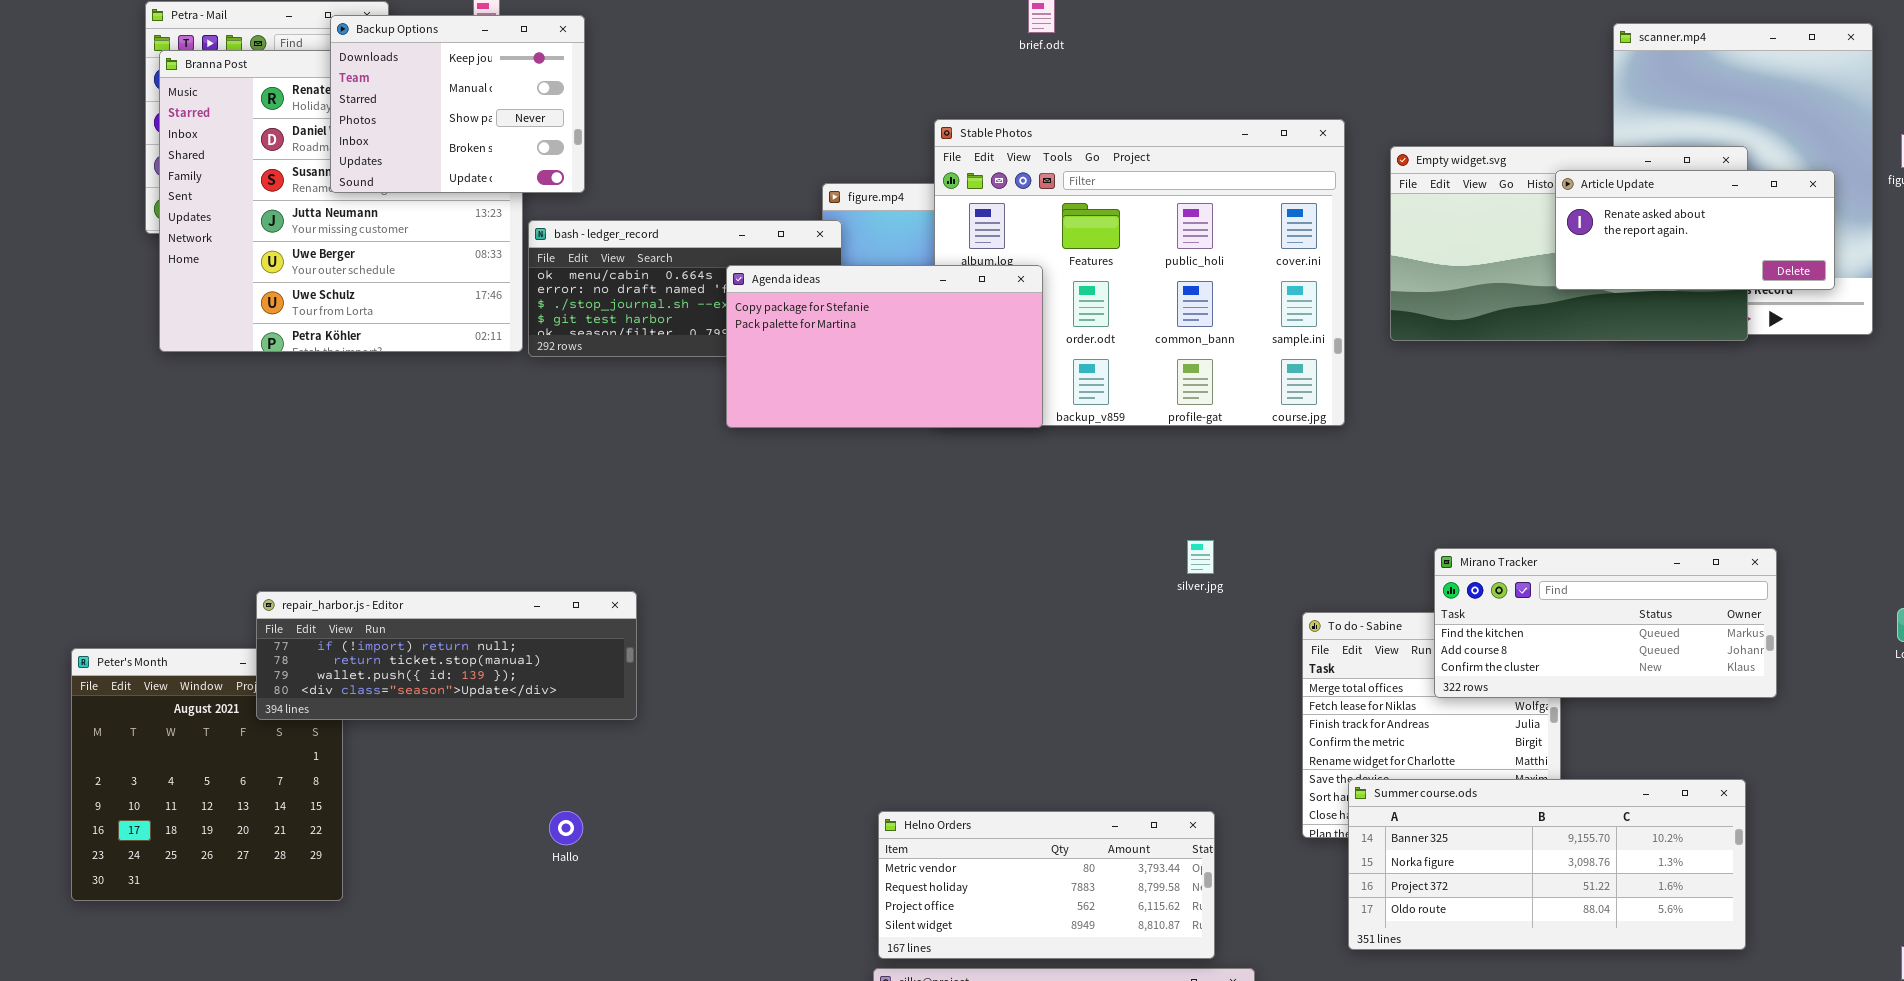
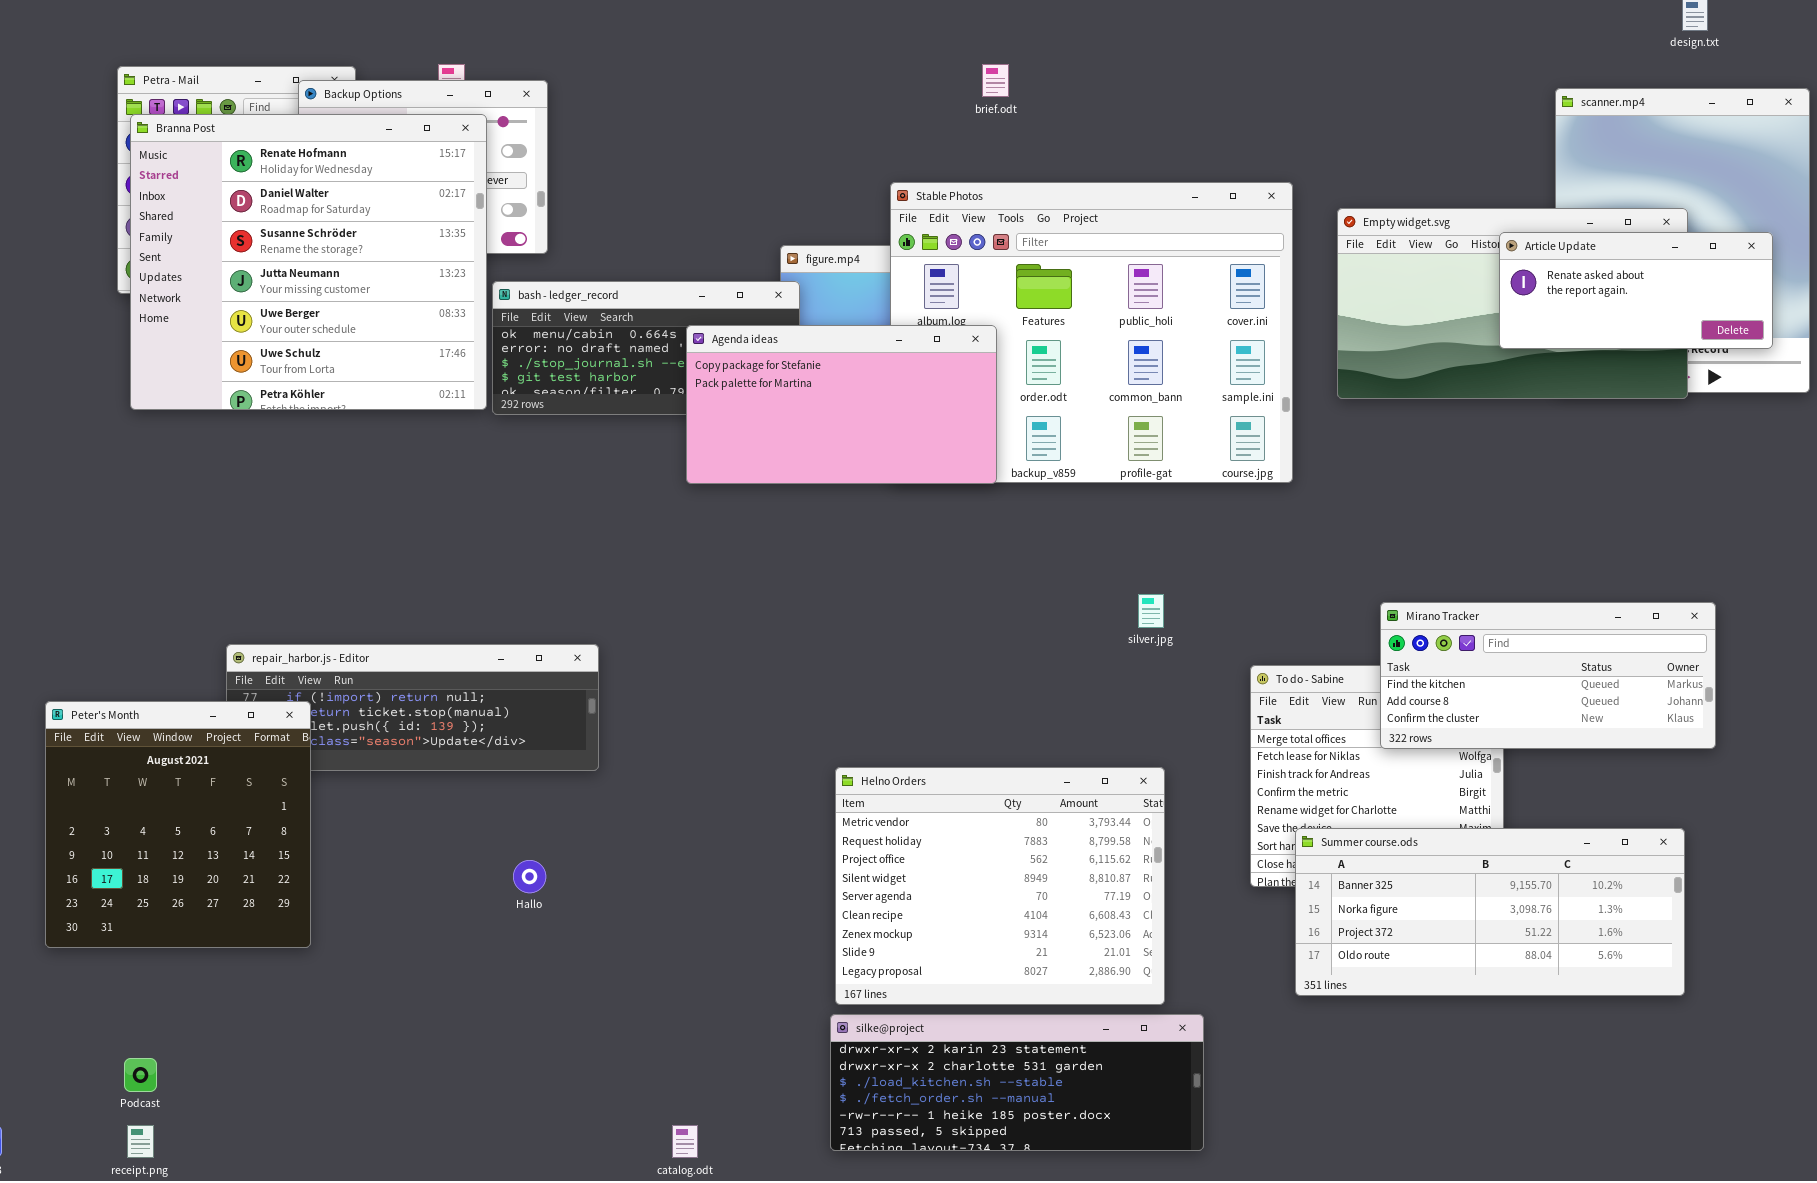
Branna Post: [159,50,523,352] -> [130,114,487,410], raised
Peter's Month: [71,648,343,901] -> [45,701,311,948], raised
Helno Orders: [878,811,1215,959] -> [835,767,1165,1005], resized

